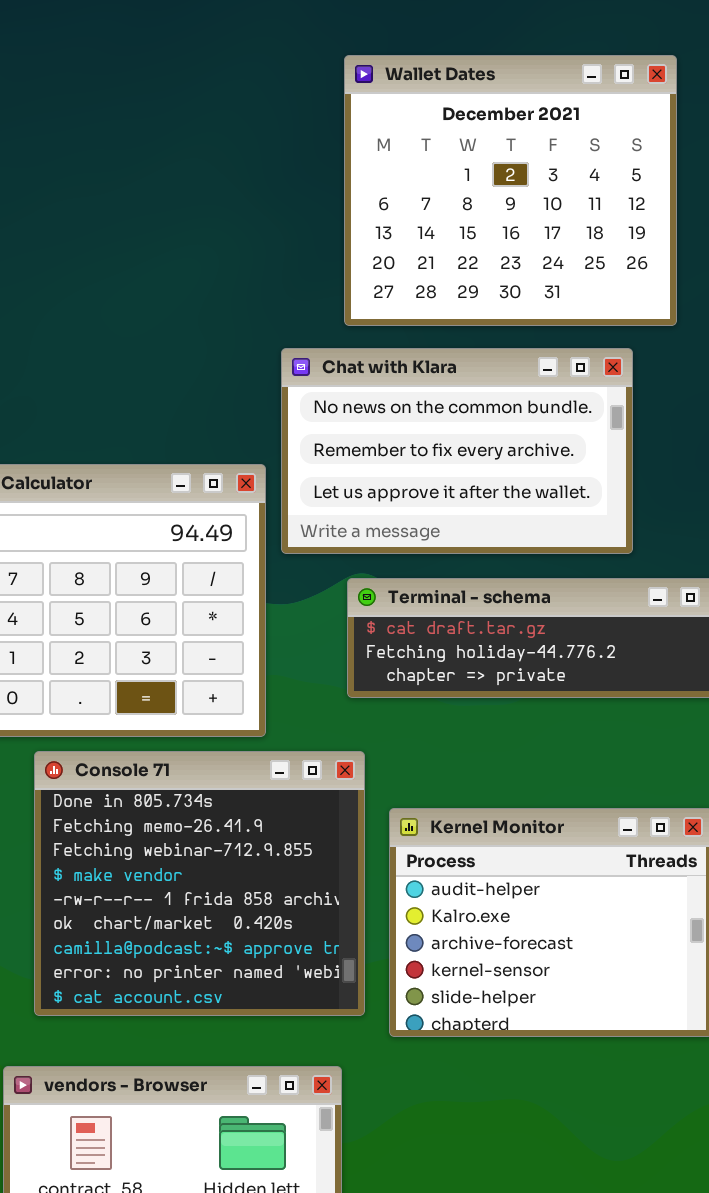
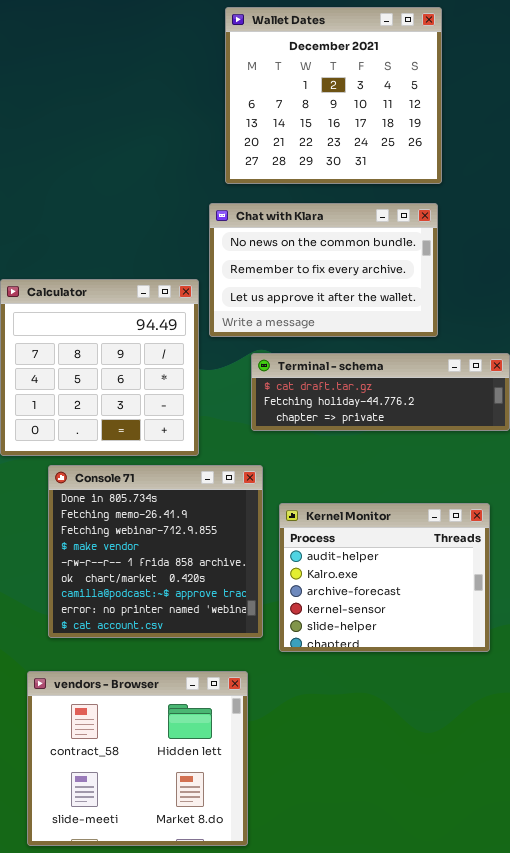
Wallet Dates: [344,55,677,326] -> [225,7,442,184], moved

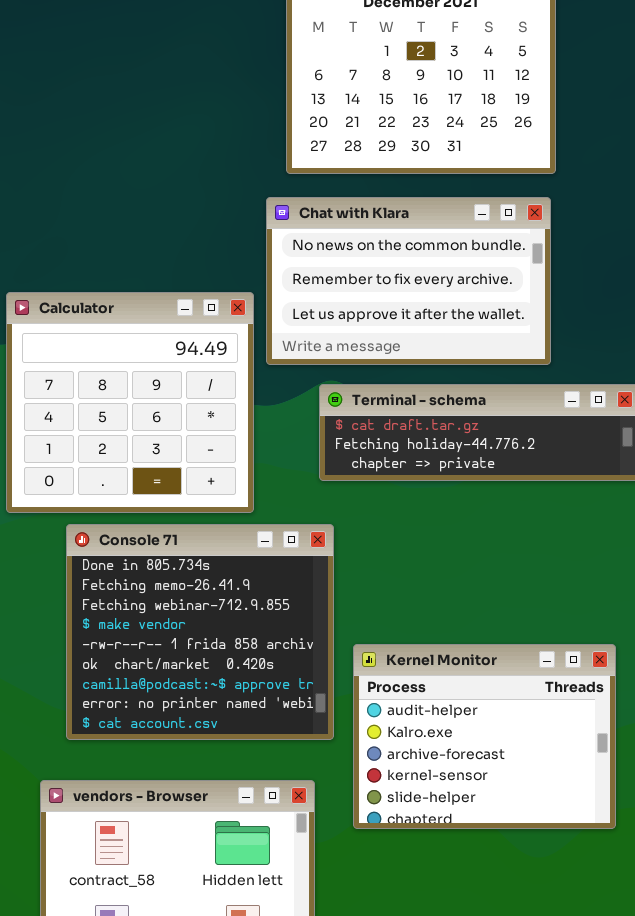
Kernel Monitor: [279,503,490,652] -> [353,644,616,829], moved

